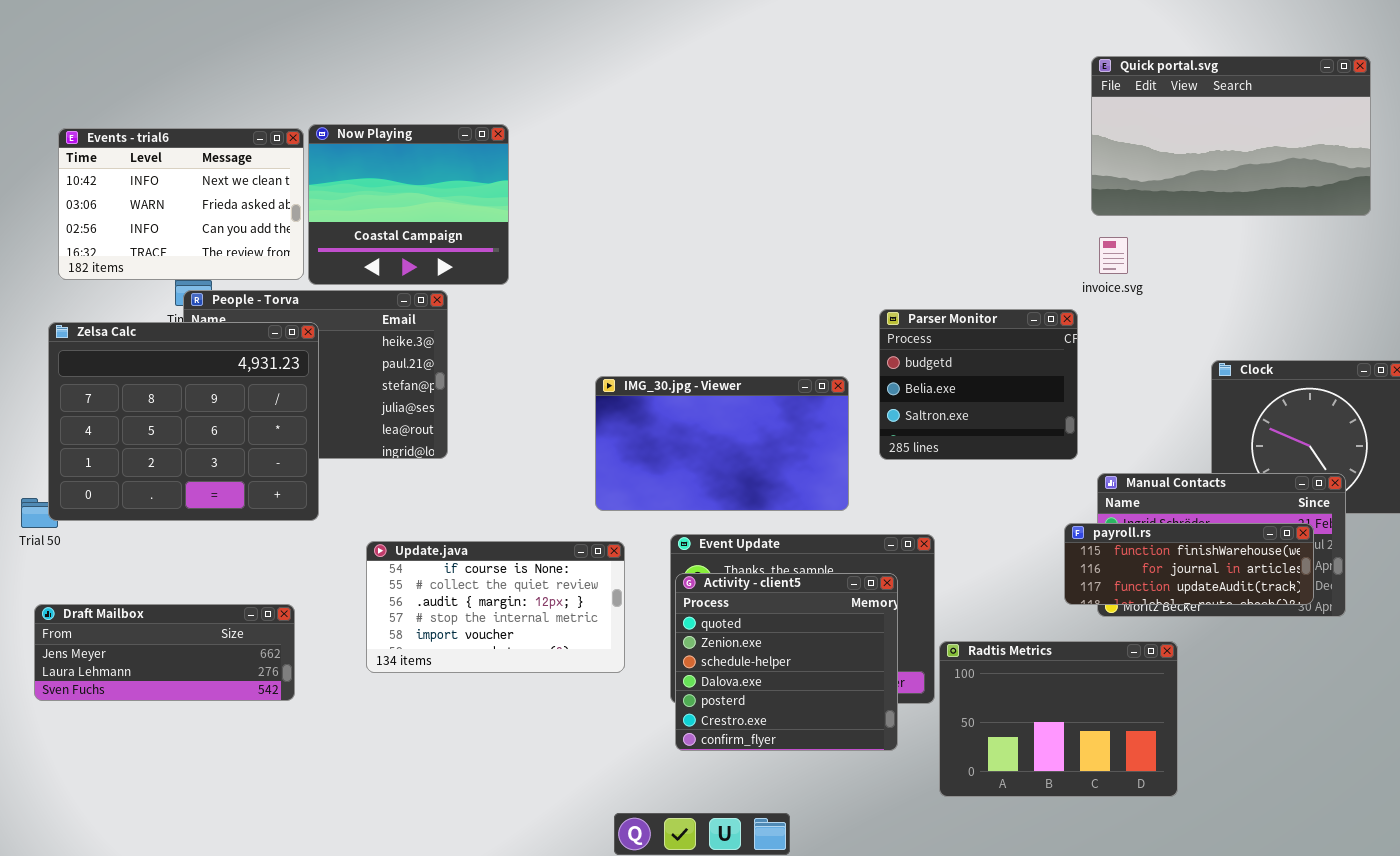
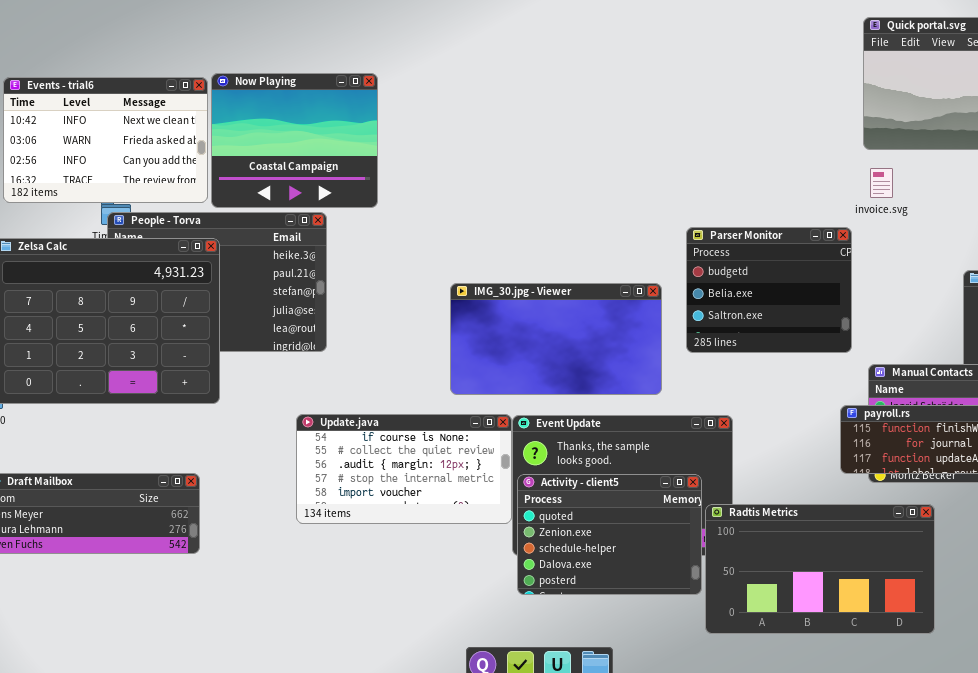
Update.java: [366,541,625,673] -> [296,414,512,524], moved
Activity - client5: [675,573,898,751] -> [517,474,702,595], resized
Radtis Metrics: [939,641,1178,797] -> [705,504,935,634], resized

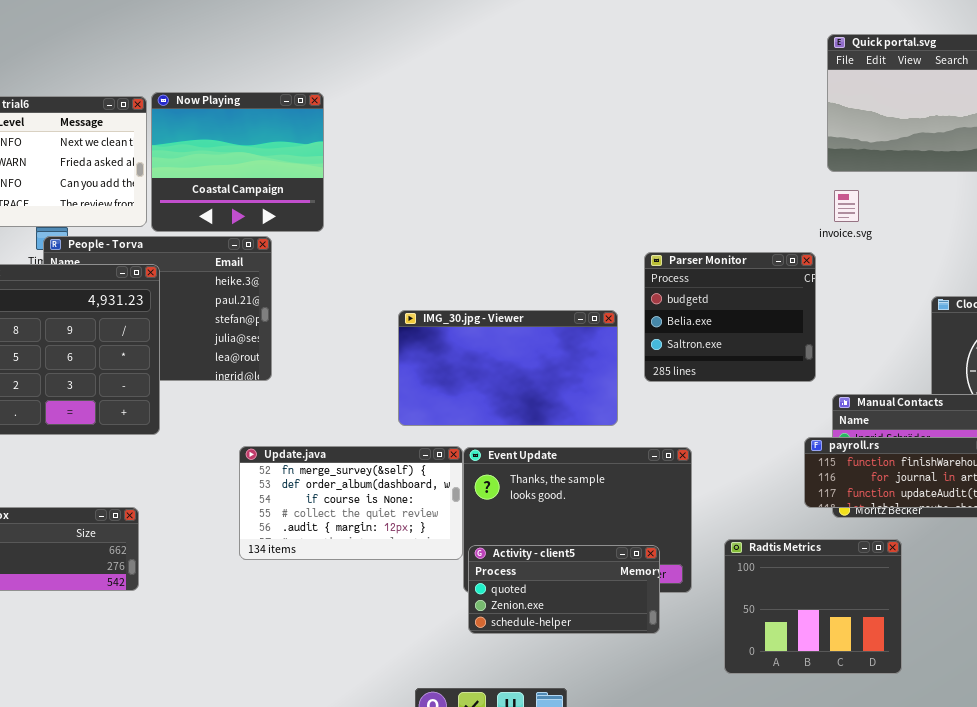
Update.java: [296,414,512,524] -> [239,446,463,560], scrolled up 2 rows
Activity - client5: [517,474,702,595] -> [468,545,660,634], resized
Radtis Metrics: [705,504,935,634] -> [724,539,902,674], resized

